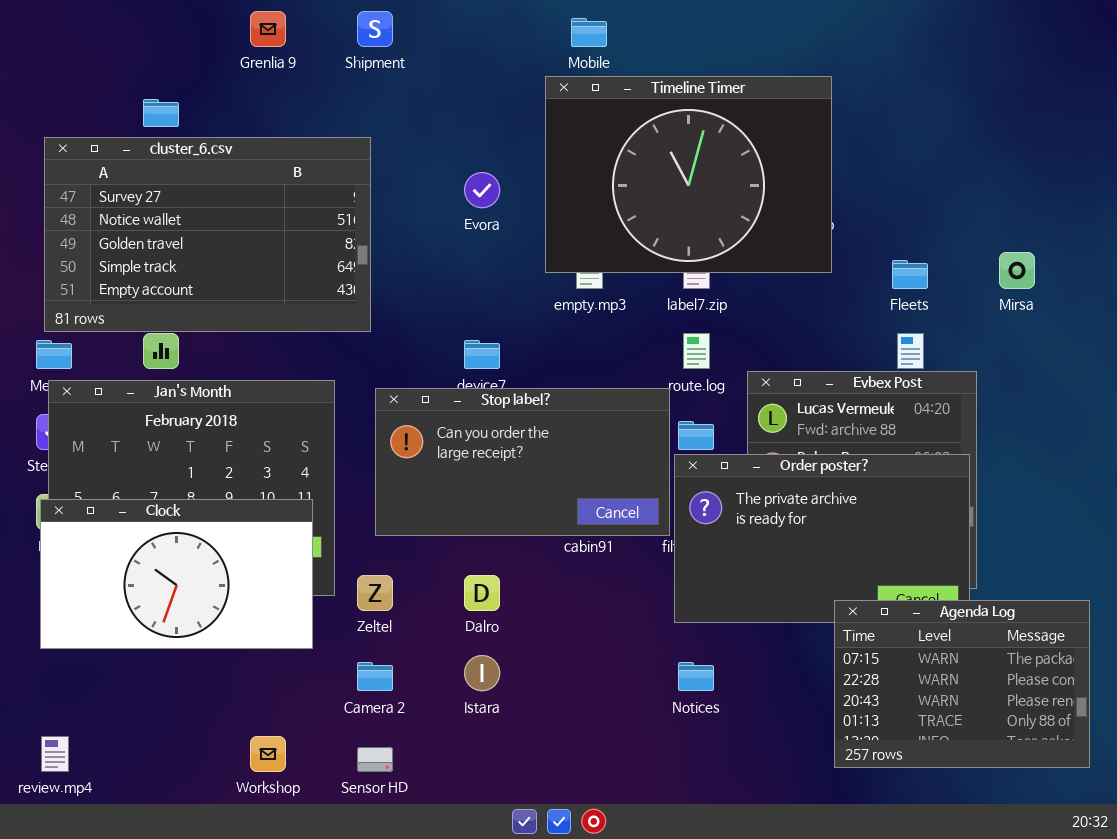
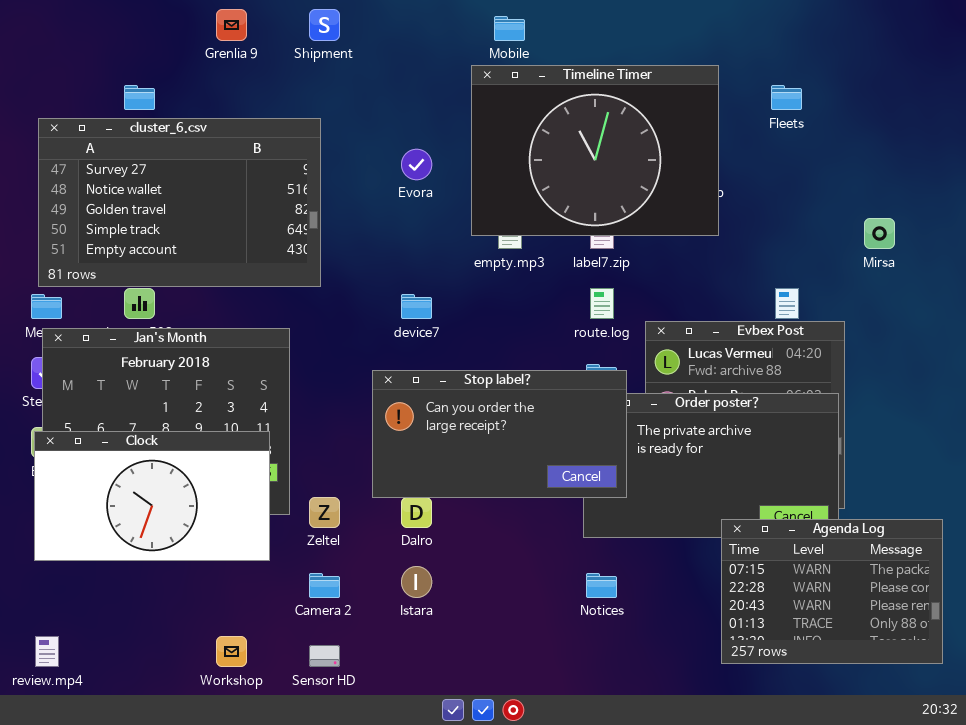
Fleets: [892,260,928,289] -> [771,85,802,110], moved
Stop label?: [375,388,670,536] -> [372,370,627,498], moved

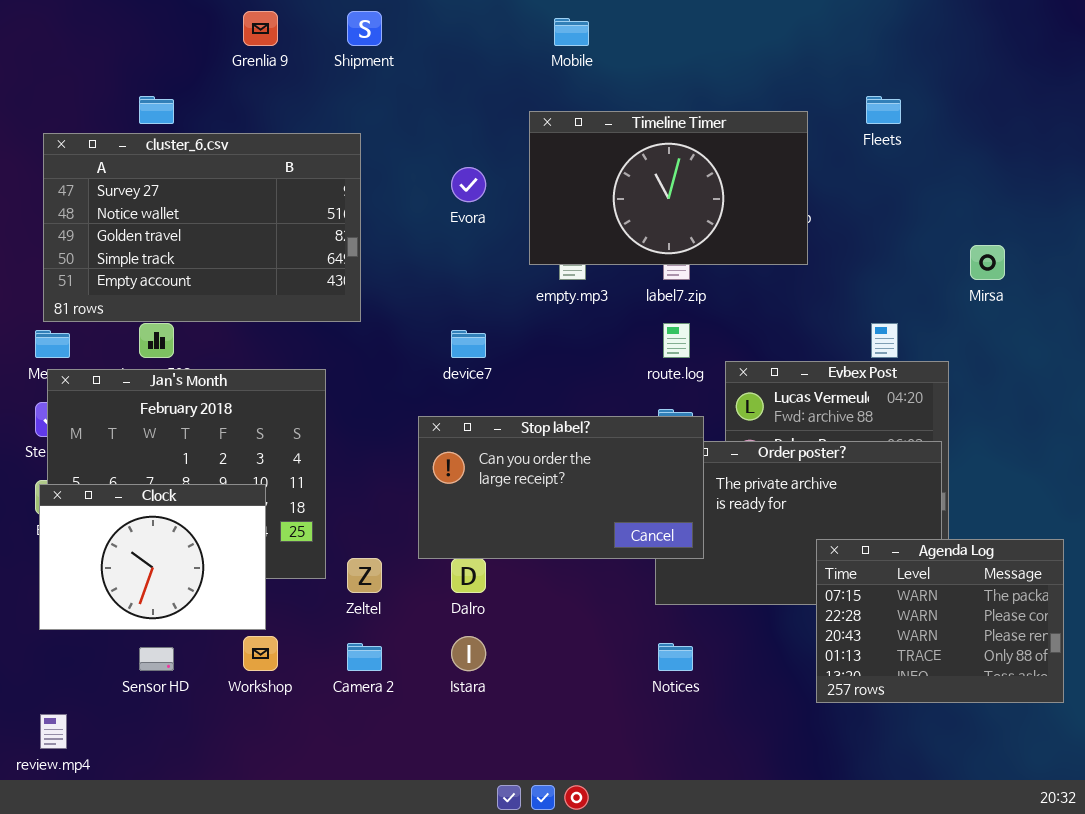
Timeline Timer: [471,65,719,236] -> [529,111,808,265], resized
Clock: [34,431,270,561] -> [39,484,266,630], resized
Agenda Log: [721,519,943,664] -> [816,539,1064,703], moved
Workshop: [216,636,247,667] -> [243,636,278,671], moved
Sensor HD: [309,645,340,667] -> [139,647,174,671], moved

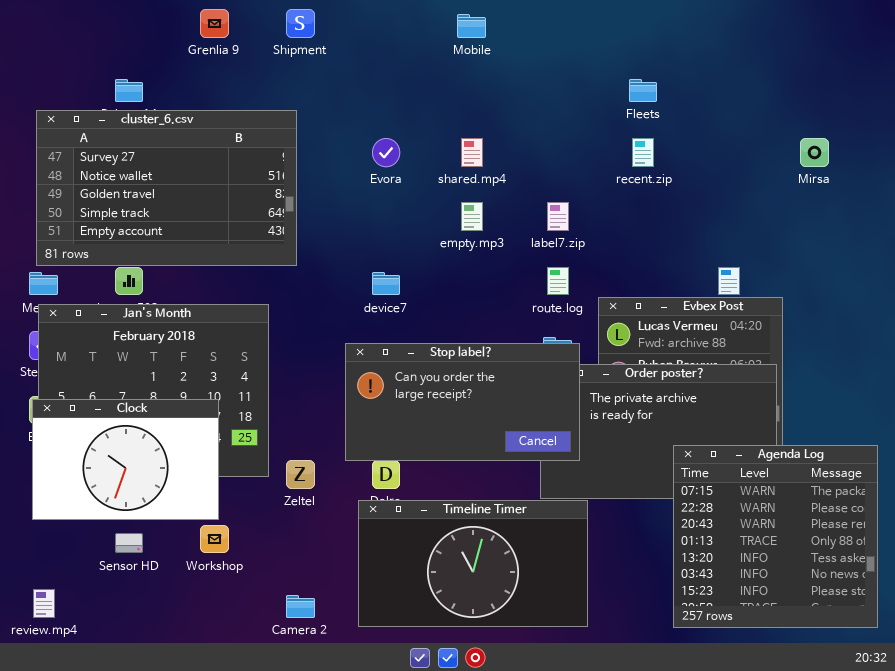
Fleets: [866,96,901,124] -> [629,79,657,102], moved
Timeline Timer: [529,111,808,265] -> [358,500,588,627], moved
Mirsa: [970,245,1005,280] -> [800,138,829,167], moved
Agenda Log: [816,539,1064,703] -> [673,445,878,628], resized
Camera 2: [347,643,382,671] -> [286,595,315,618], moved

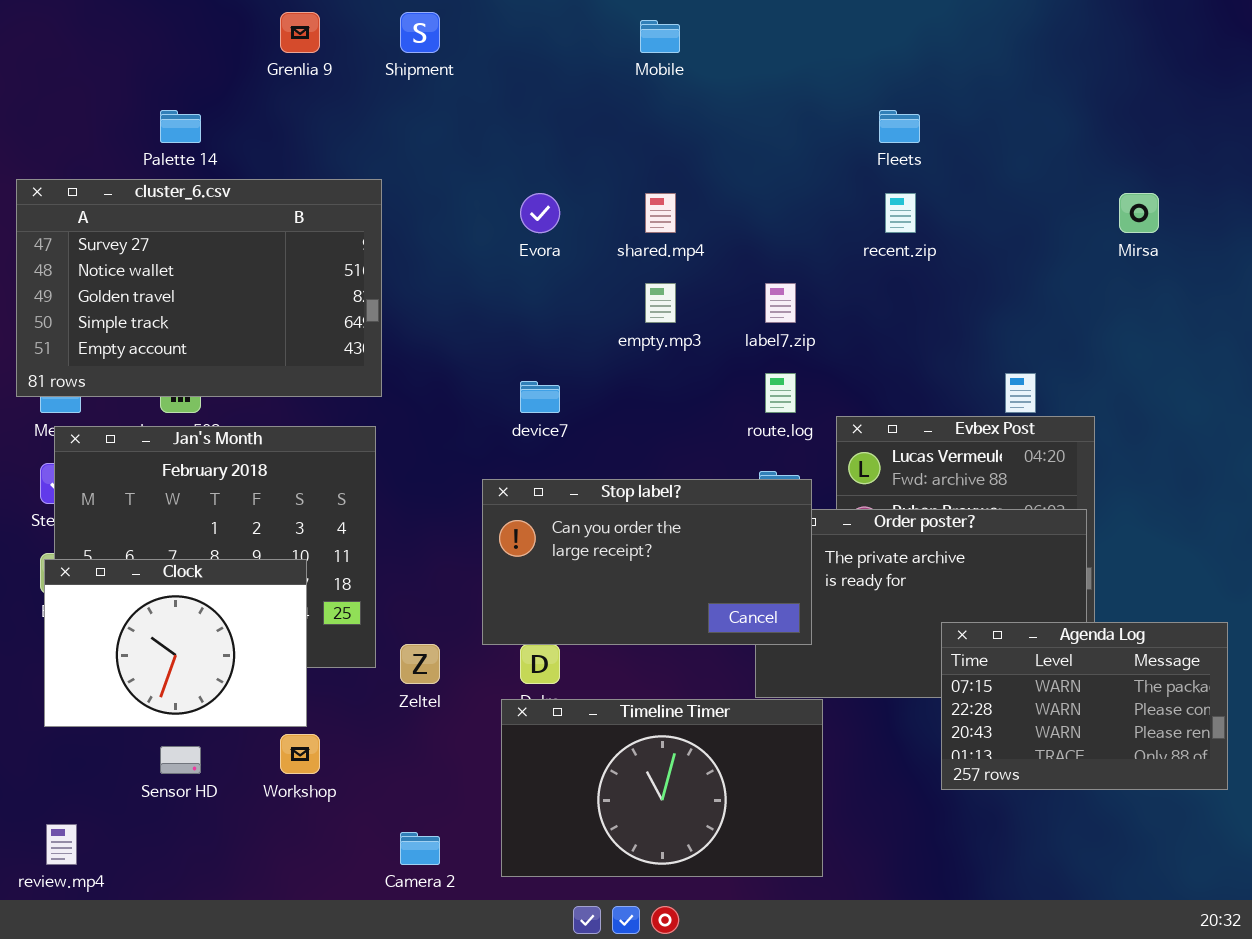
cluster_6.csv: [36,110,297,266] -> [16,179,382,397], moved
Agenda Log: [673,445,878,628] -> [941,622,1228,790], resized

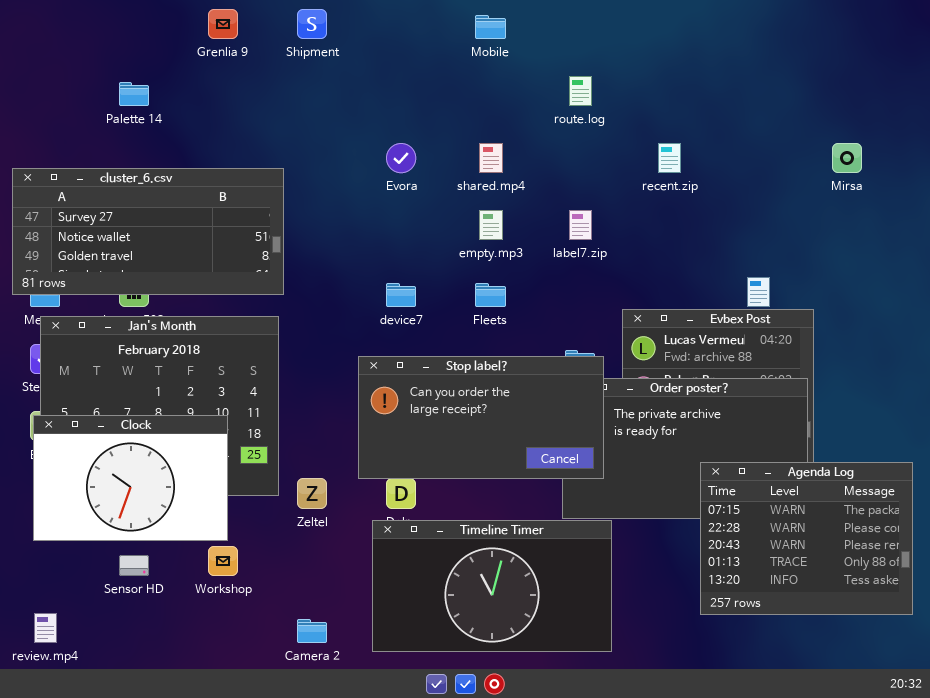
Fleets: [879,110,920,143] -> [475,283,506,307], moved
cluster_6.csv: [16,179,382,397] -> [12,168,284,295], resized
route.log: [765,373,796,413] -> [569,76,592,106], moved
Agenda Log: [941,622,1228,790] -> [700,462,913,615], resized

